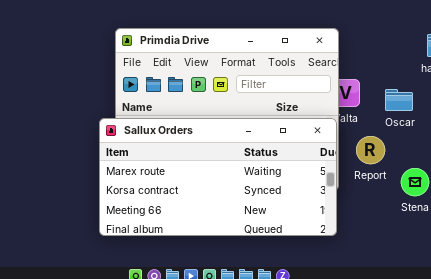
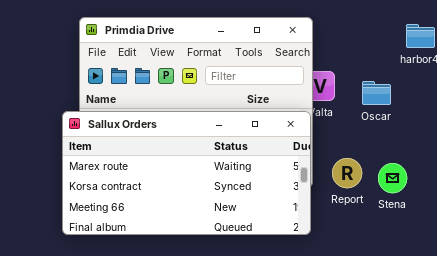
Report: [356,136,385,164] -> [332,158,362,188], moved

